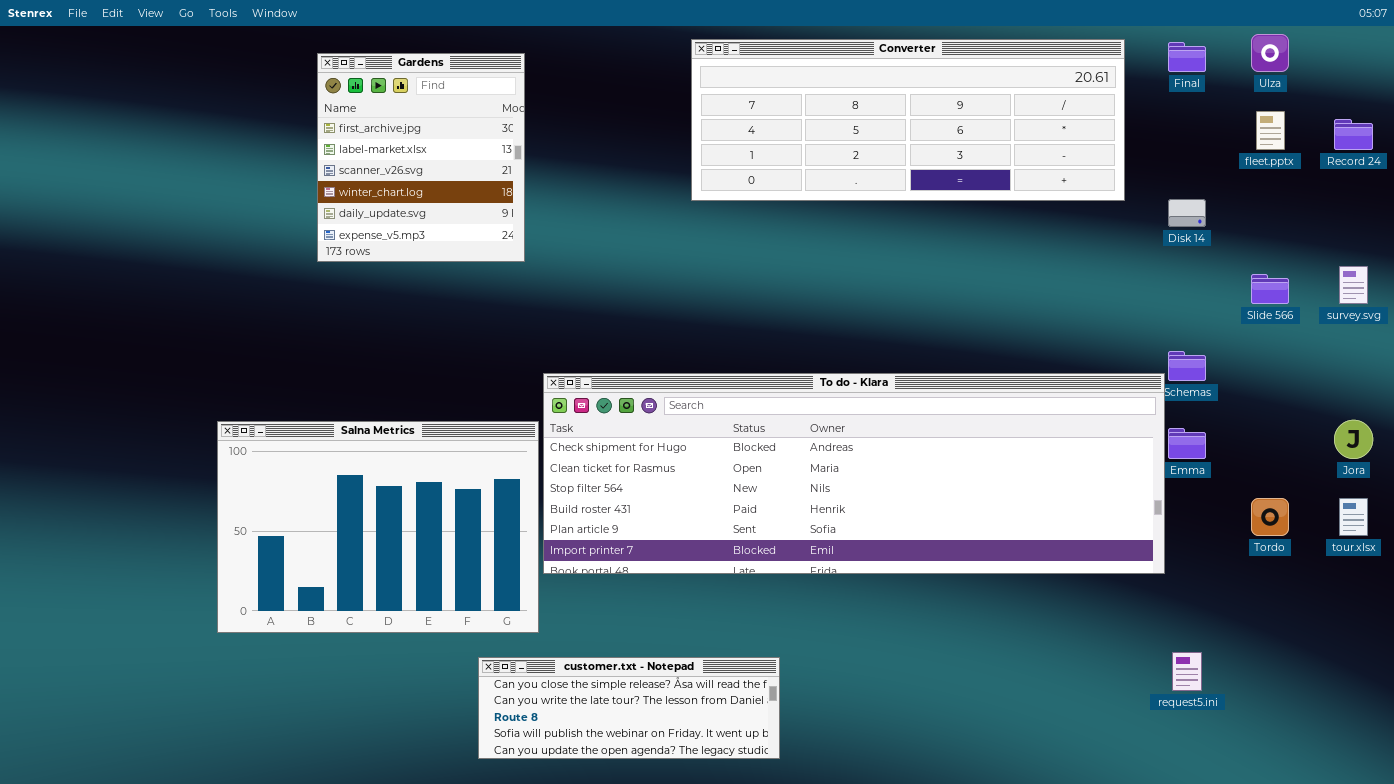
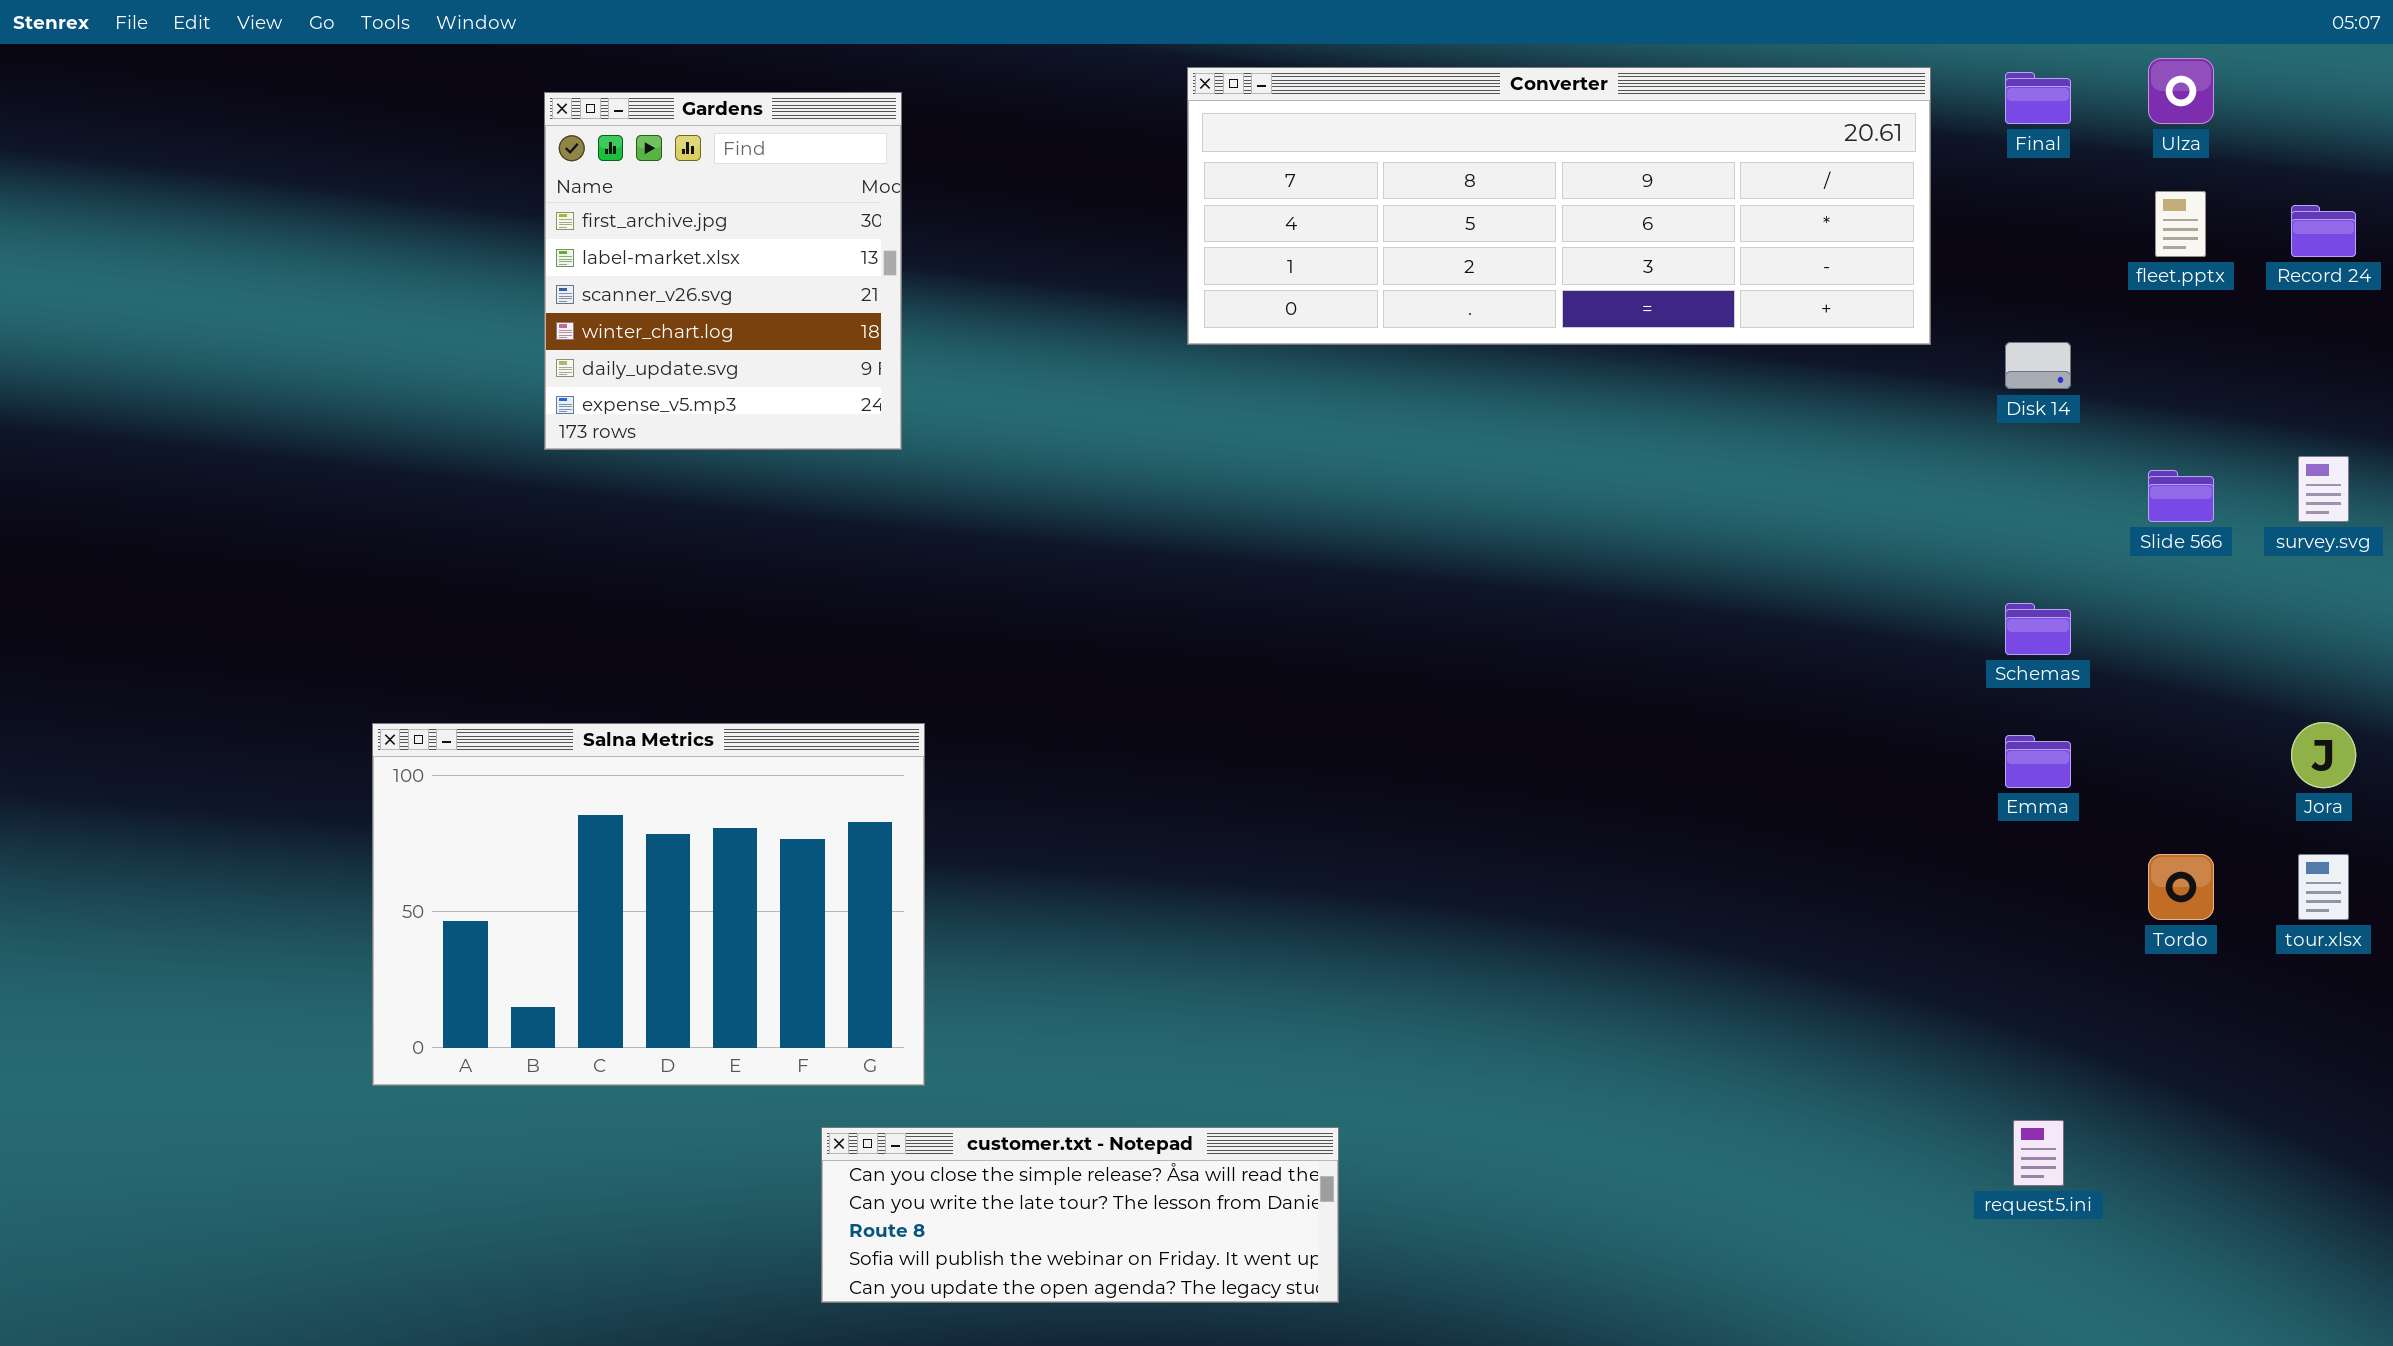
To do - Klara: [543,373,1165,574] -> none, closed

